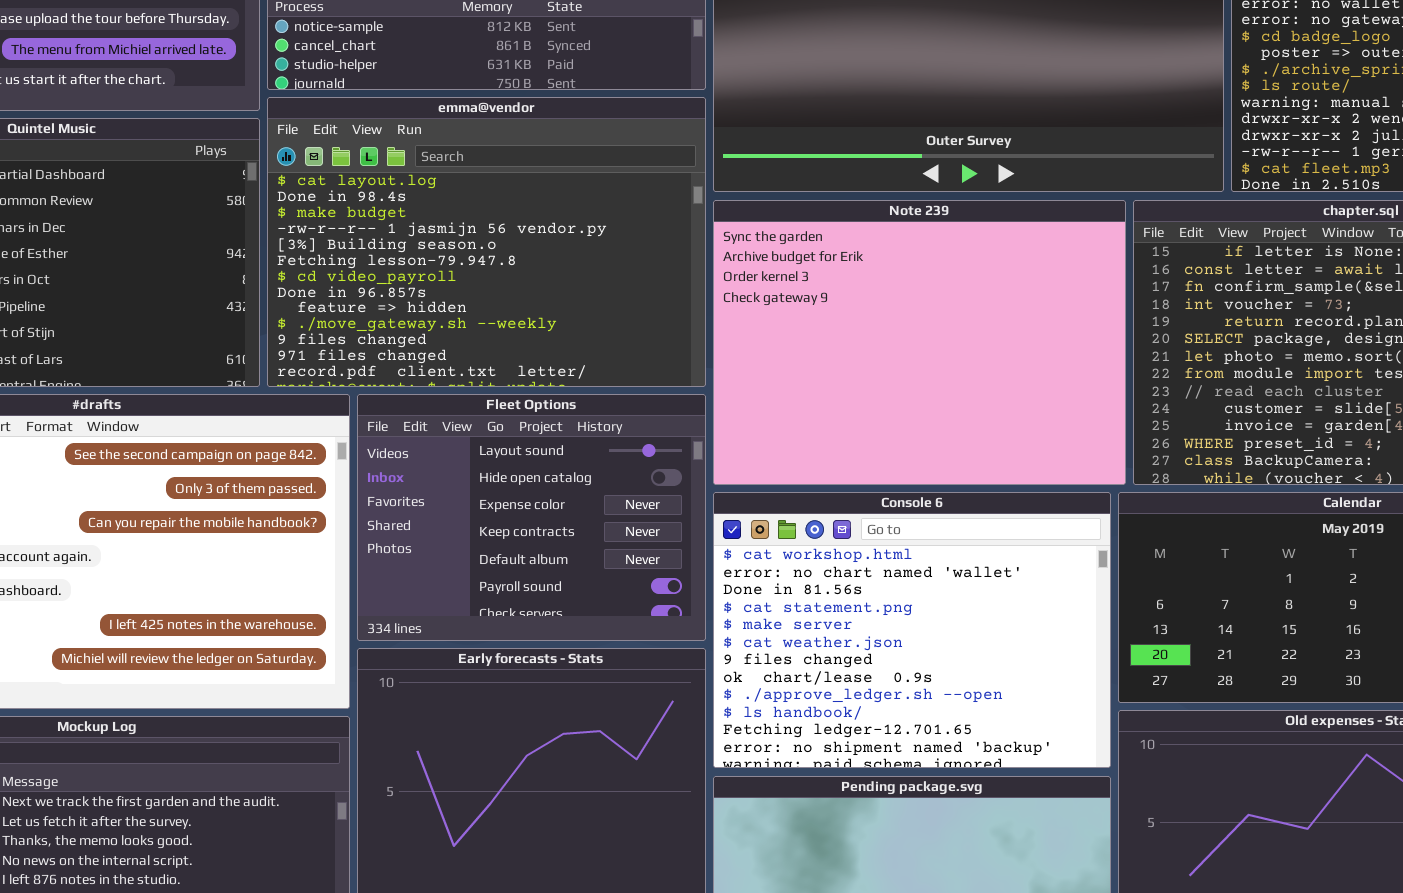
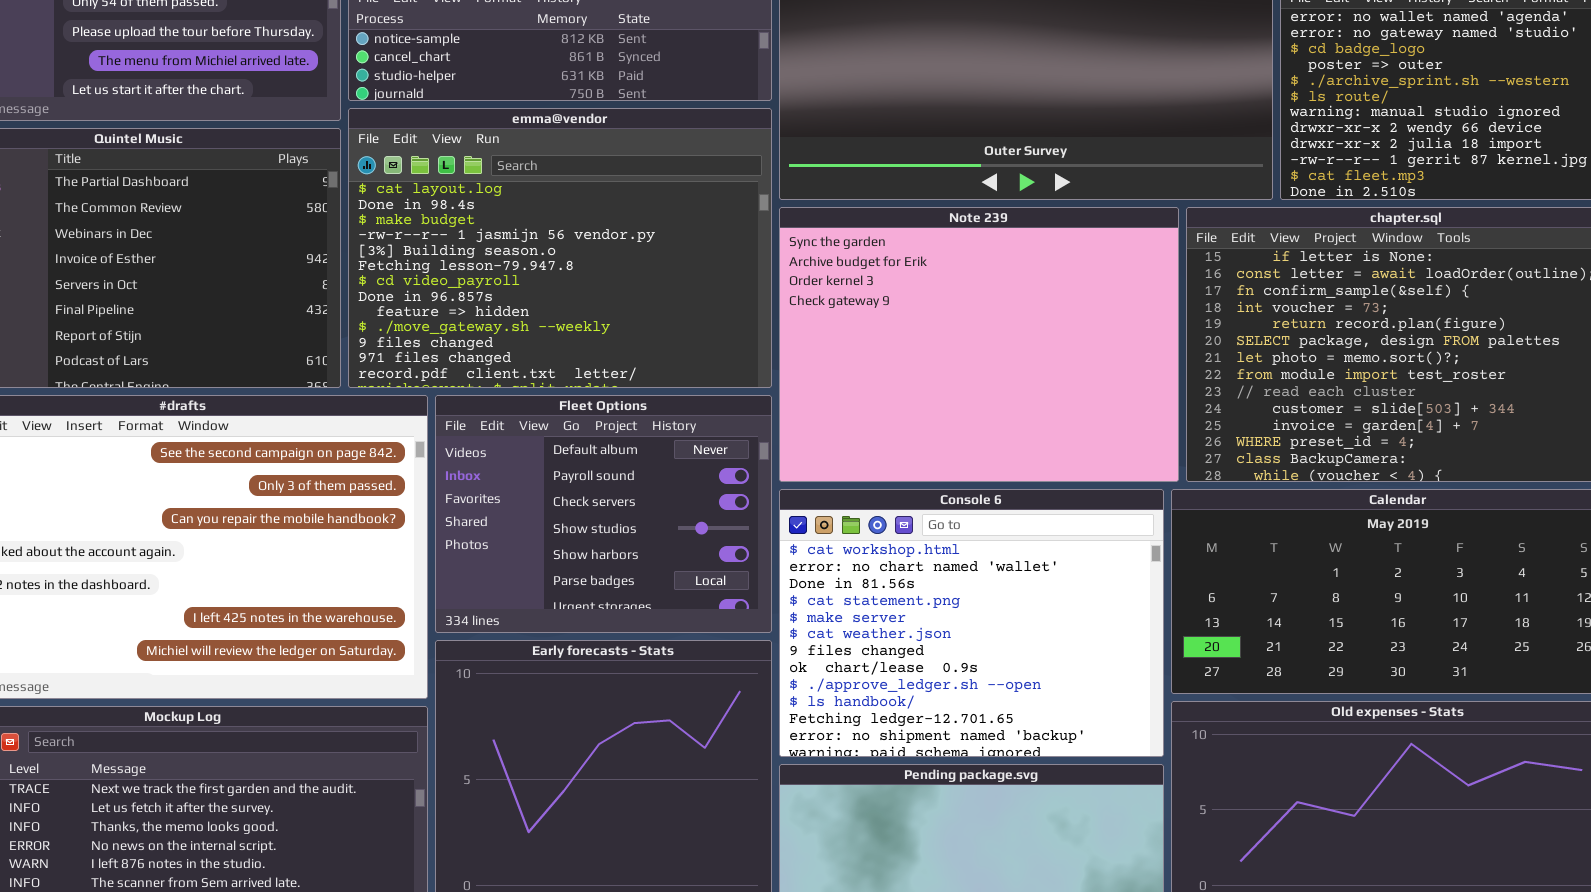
Fleet Options: [357,394,706,641] -> [435,395,772,633], scrolled down 4 rows

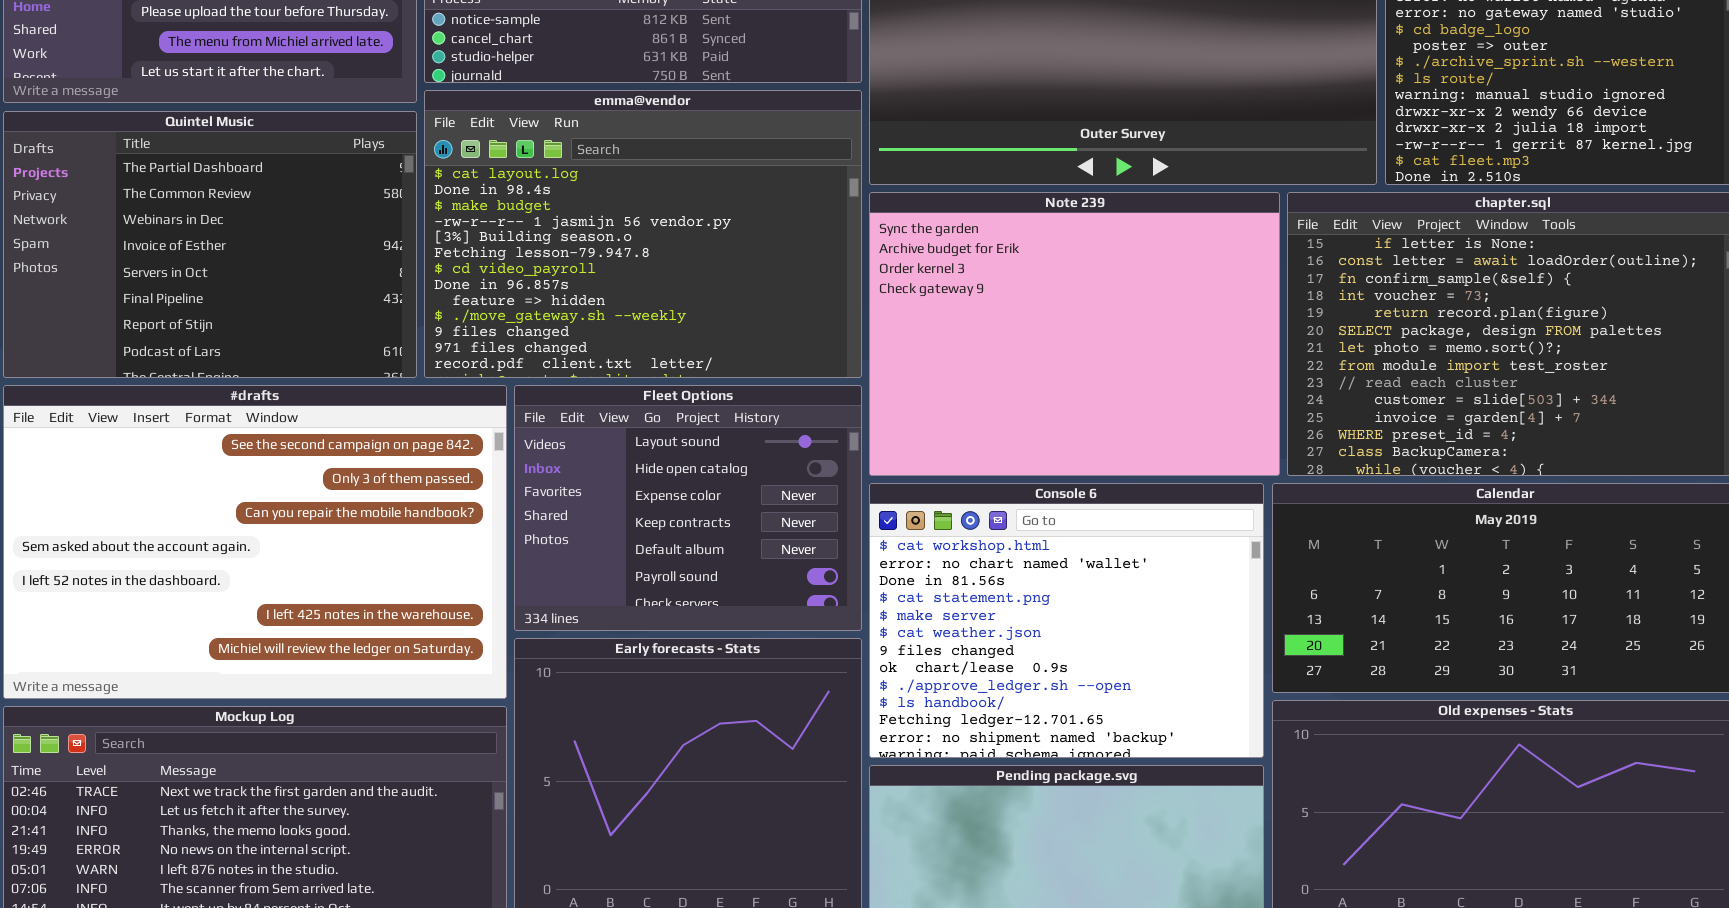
Fleet Options: [435,395,772,633] -> [514,385,862,631], scrolled up 4 rows

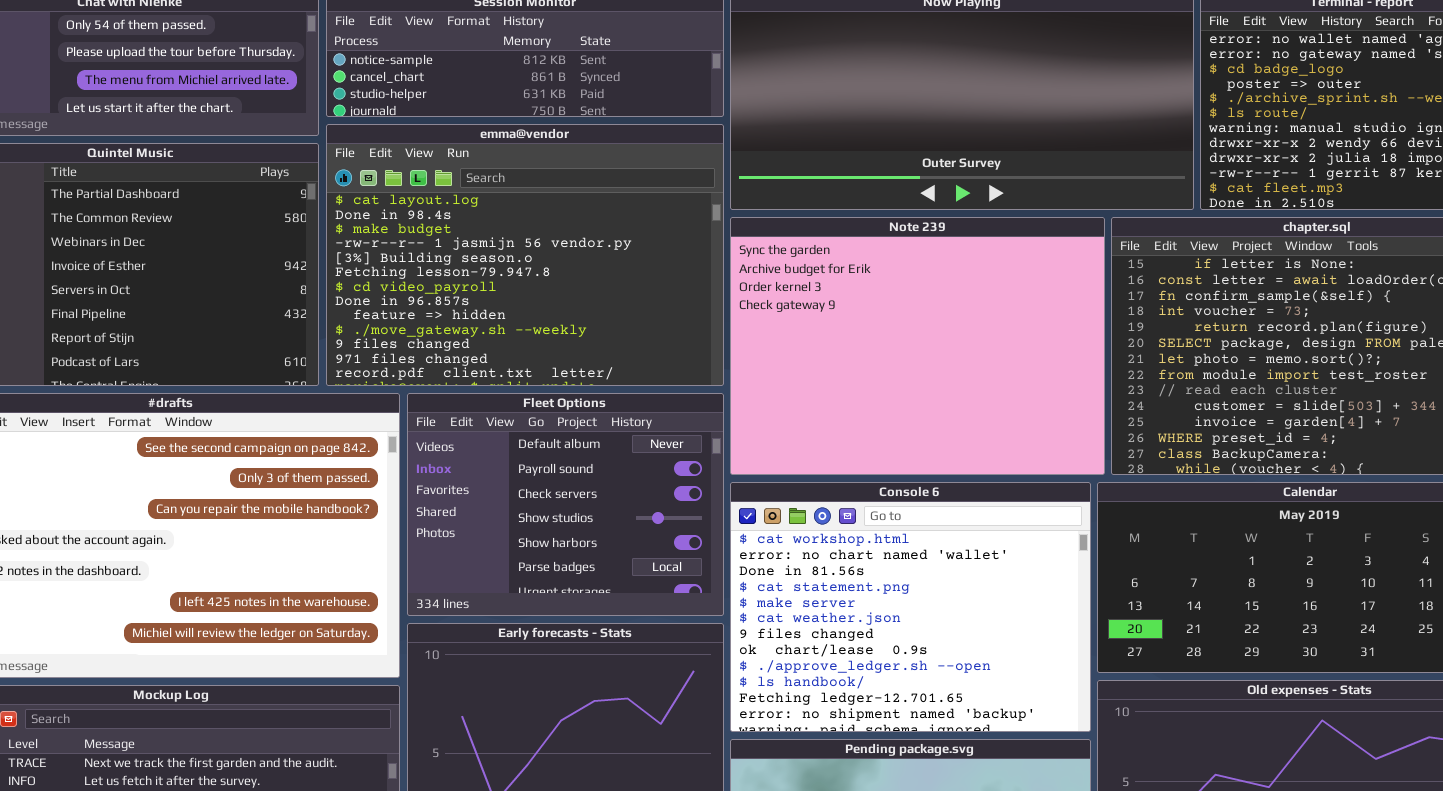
Fleet Options: [514,385,862,631] -> [407,393,724,616], scrolled down 4 rows

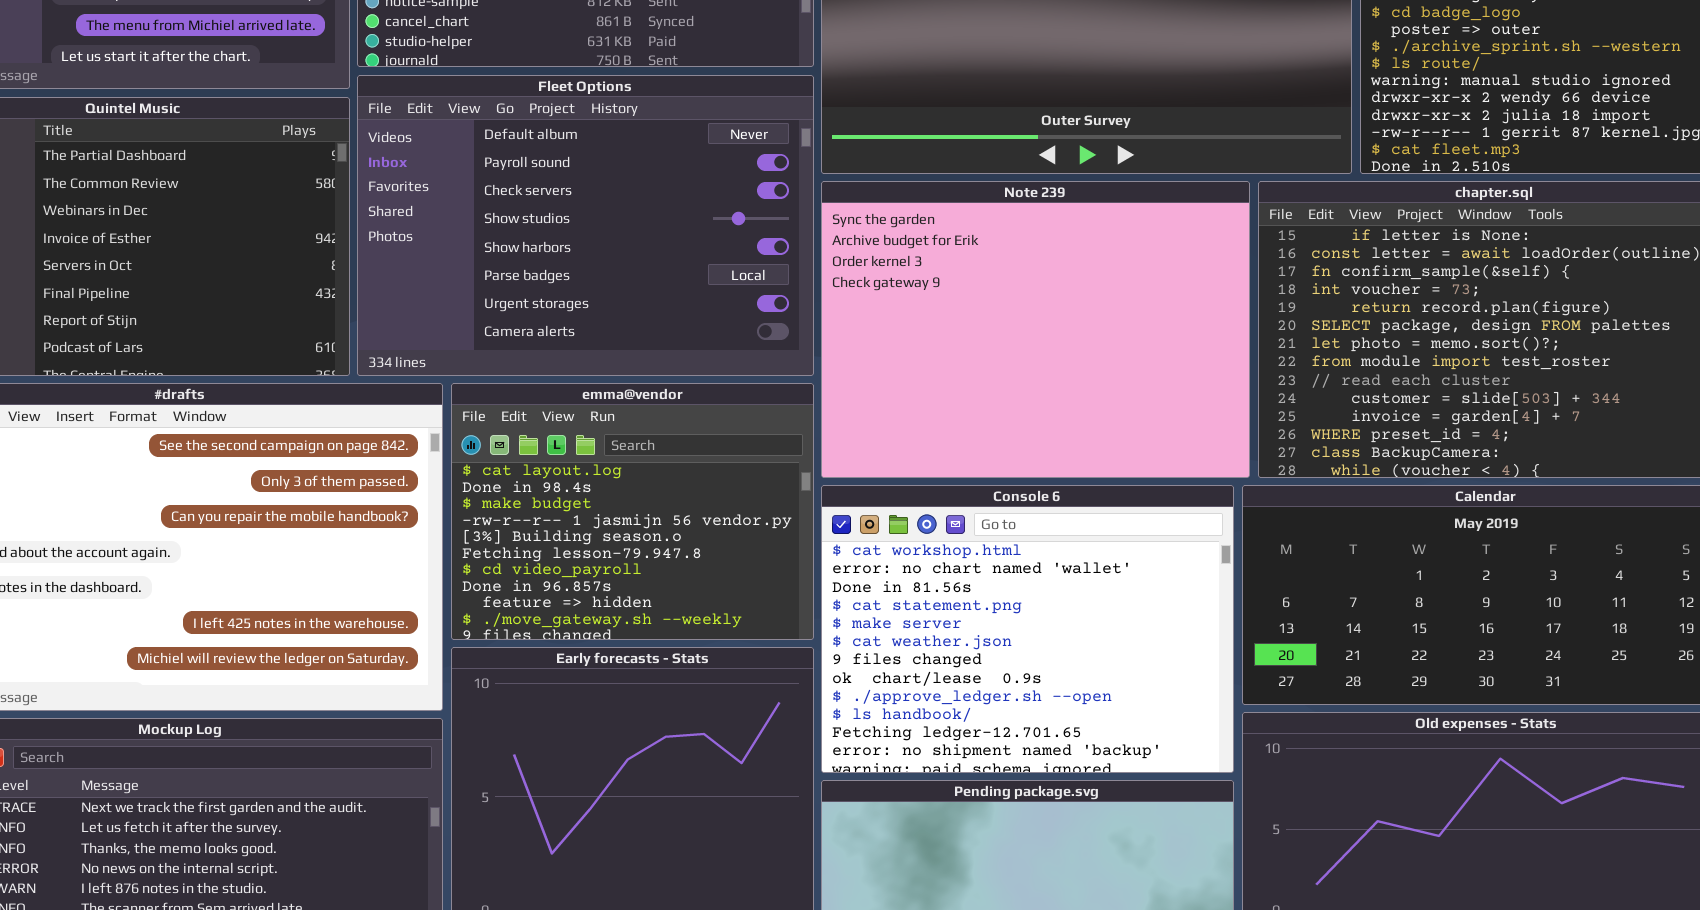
emma@vendor: [326,124,724,386] -> [451,383,814,640], moved, resized
Fleet Options: [407,393,724,616] -> [357,75,814,376], moved, resized

